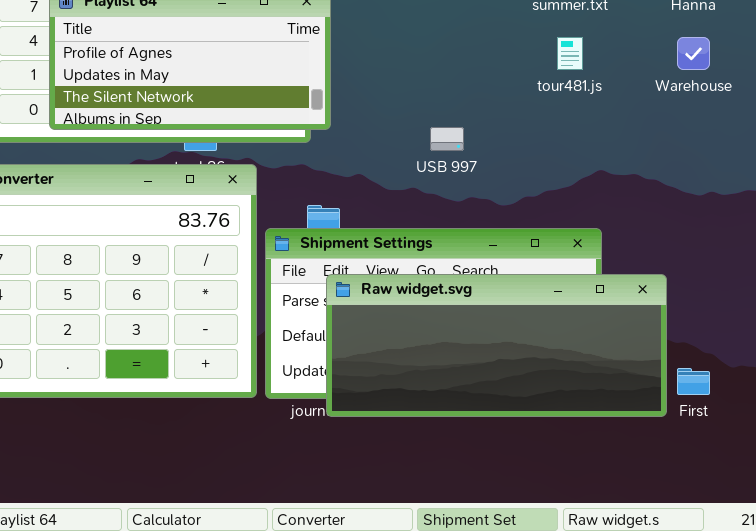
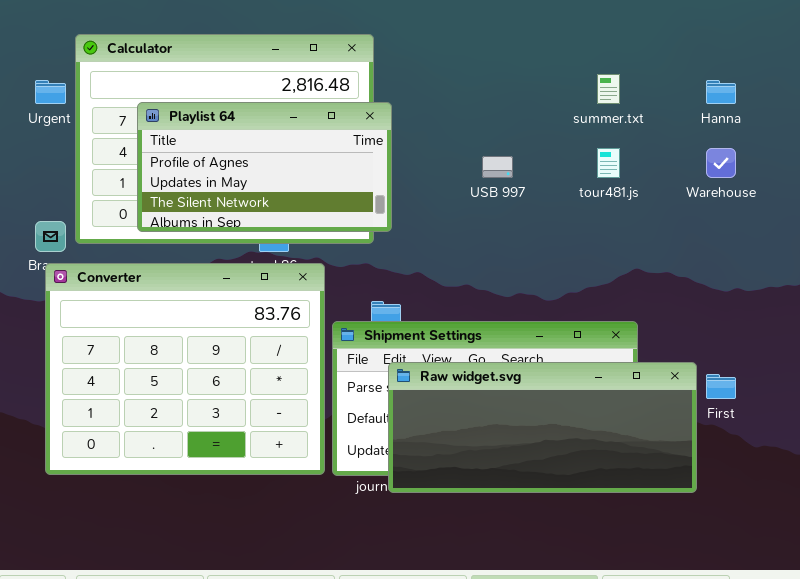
USB 997: [430,127,464,151] -> [482,156,513,178], moved
First: [677,368,710,395] -> [706,374,736,399], moved

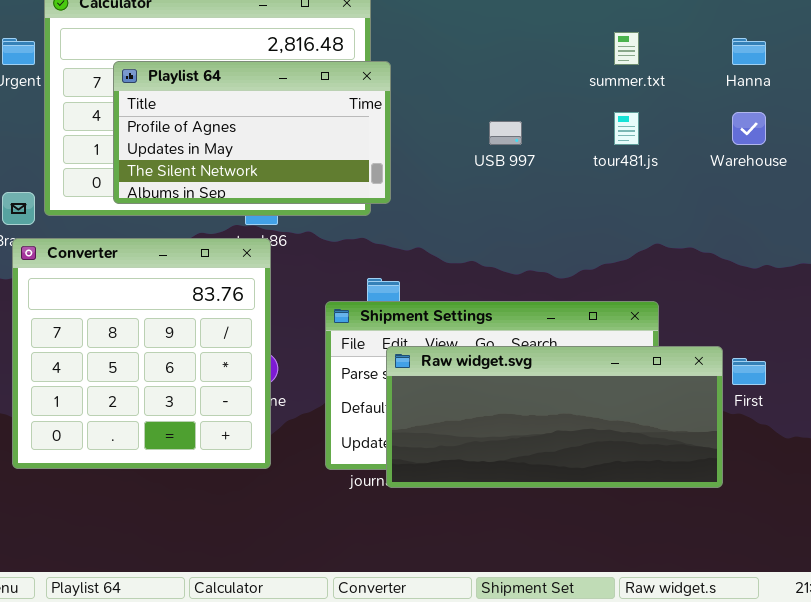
Converter: [45,263,325,475] -> [12,238,271,469], resized

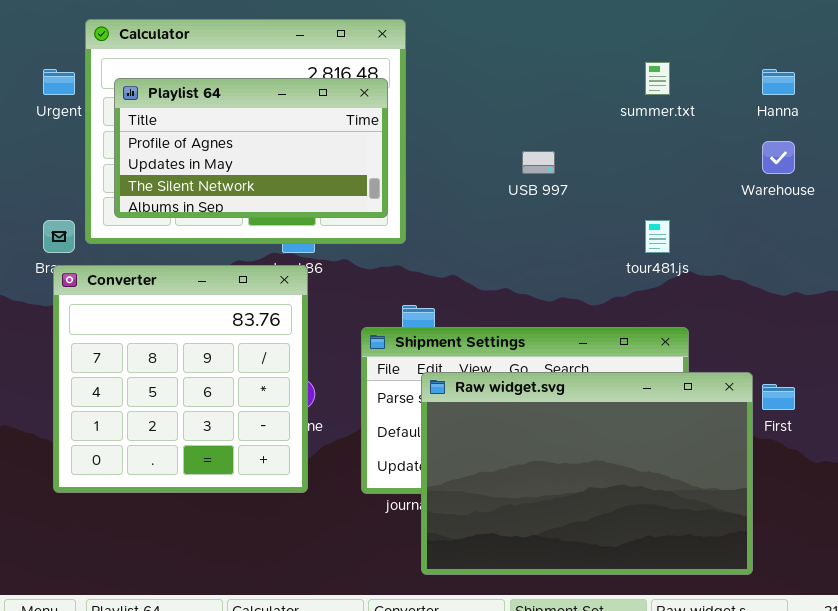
Playlist 64: [113,61,391,204] -> [114,78,388,218], moved
tour481.js: [614,112,639,145] -> [645,220,670,253], moved
Raw widget.svg: [386,346,723,488] -> [421,372,753,575], resized

